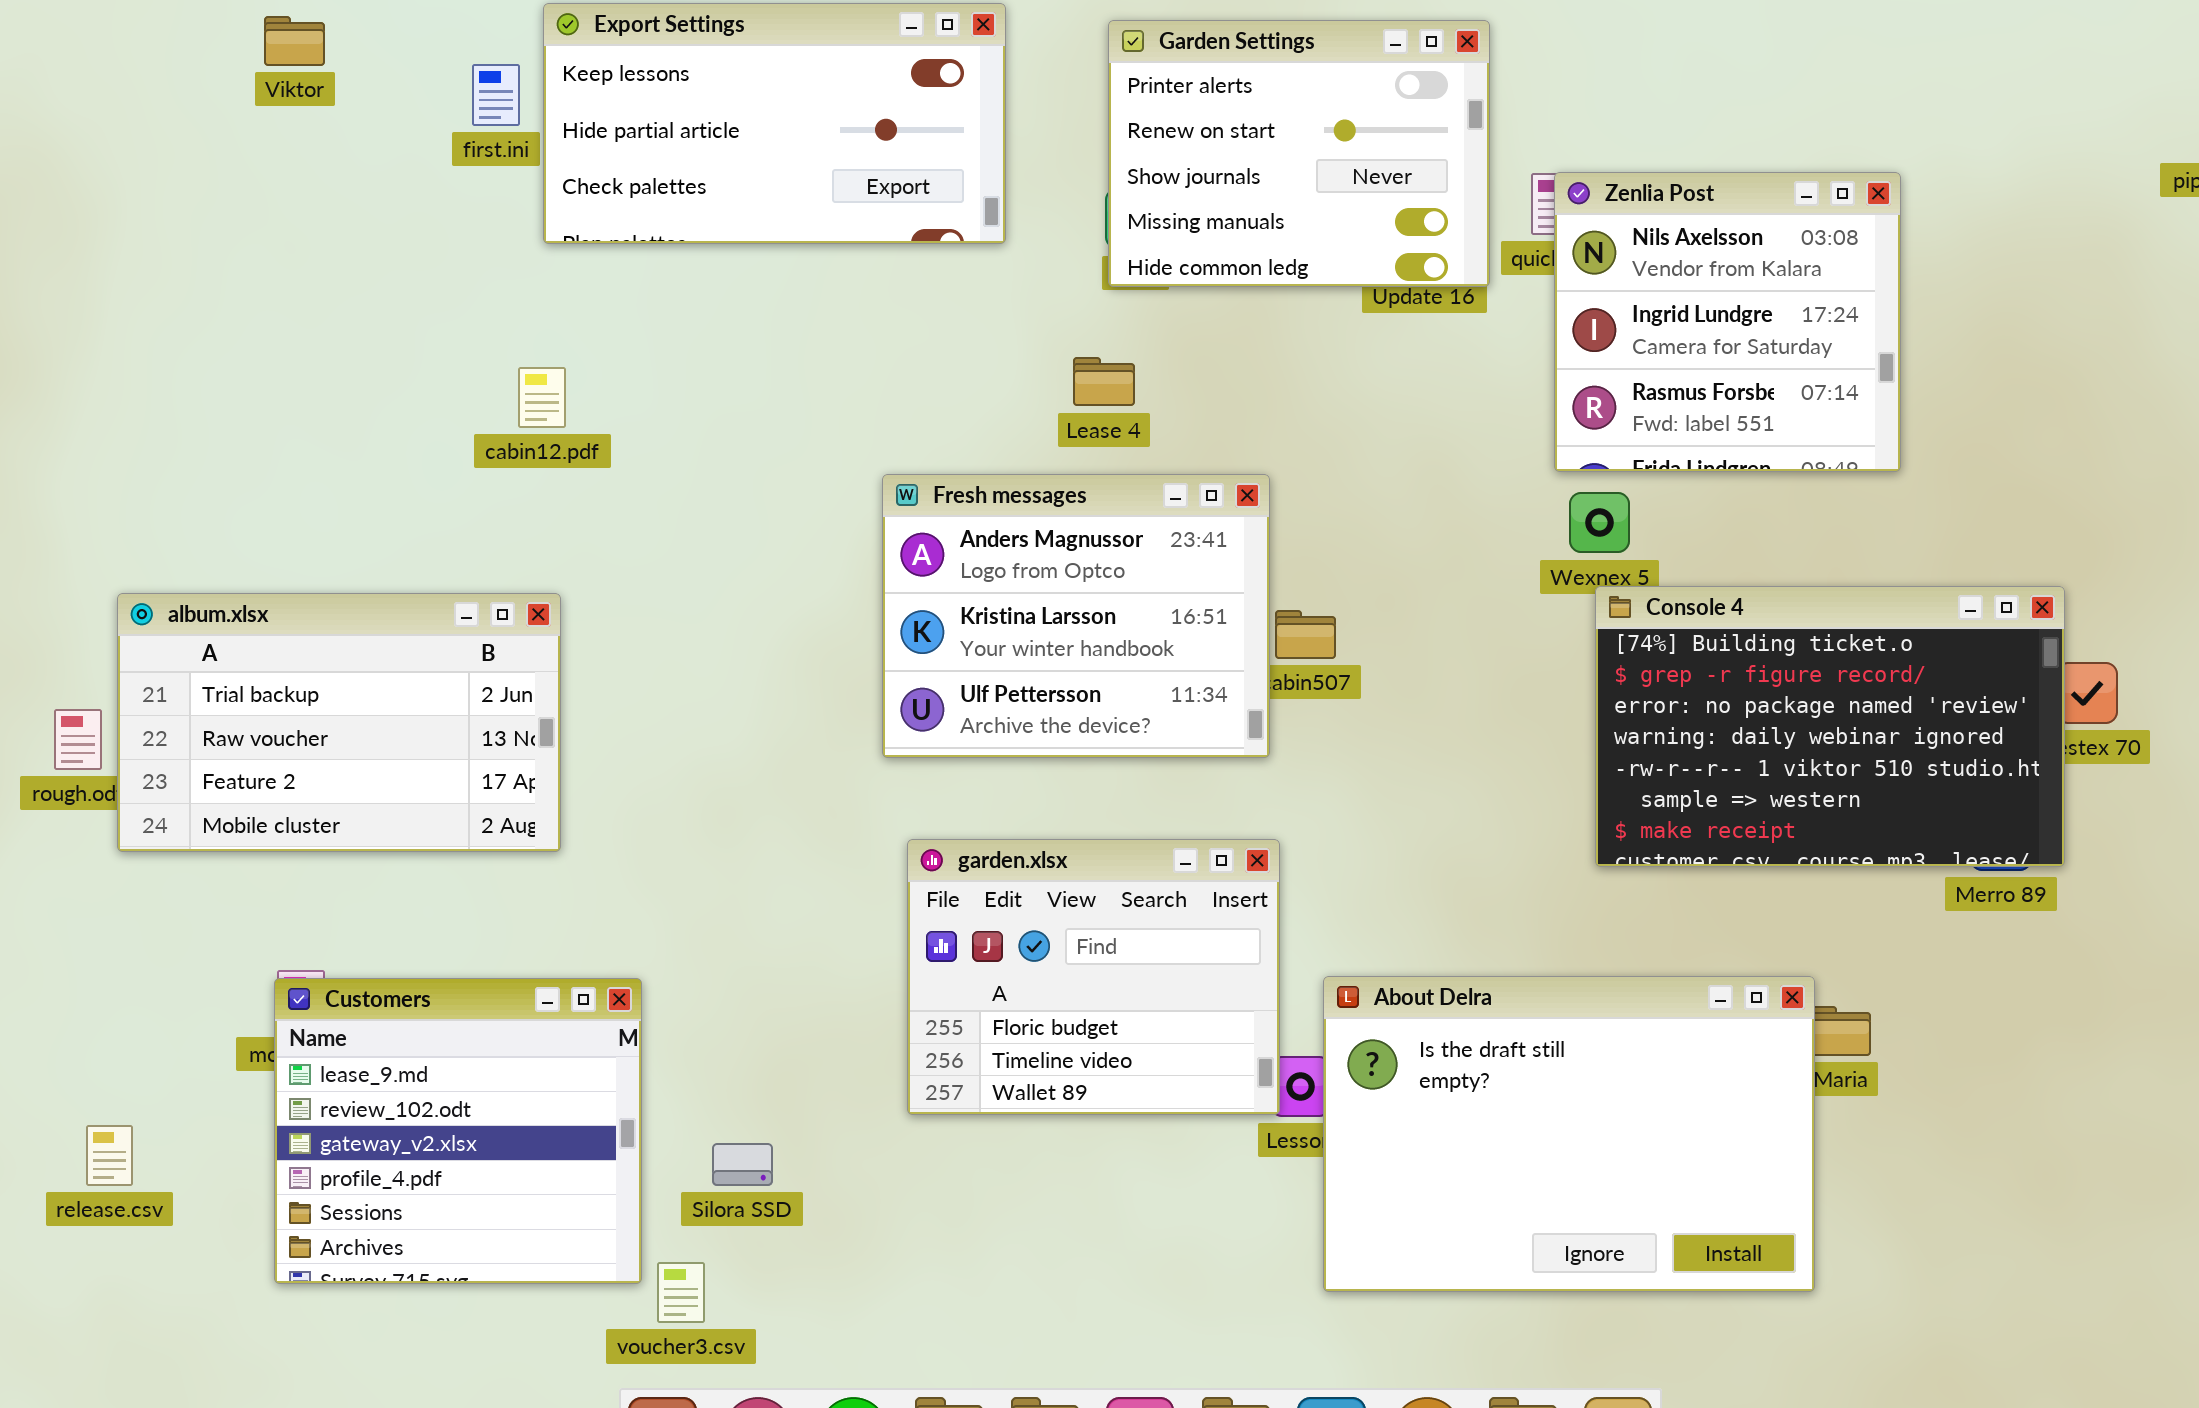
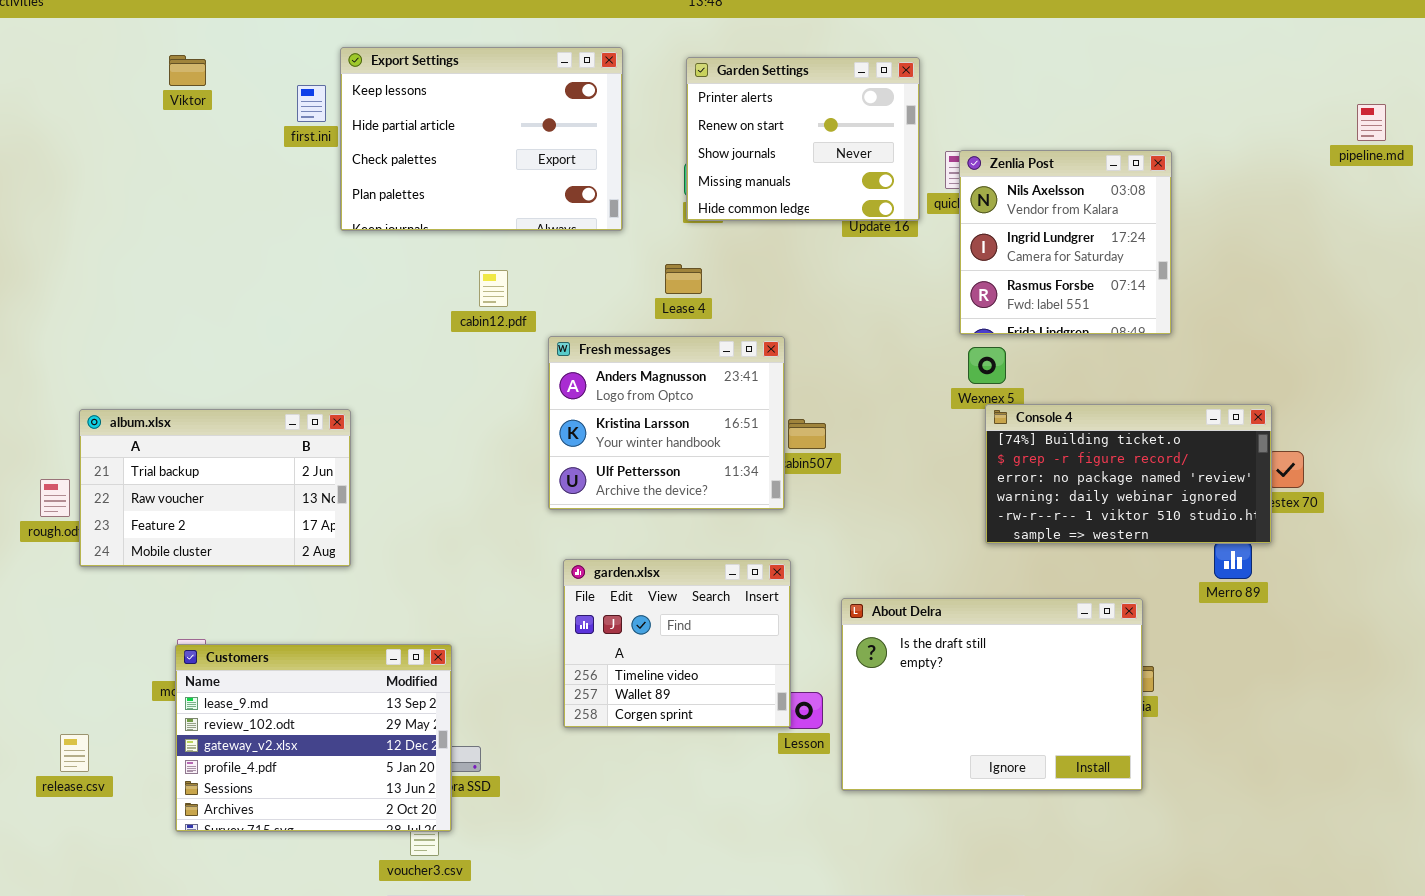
Export Settings: [543,3,1006,244] -> [340,47,623,231], resized
cabin12.pdf: [518,367,566,428] -> [479,270,508,307], moved
Console 4: [1595,586,2065,867] -> [985,404,1272,544], resized
garden.xlsx: [907,839,1280,1115] -> [563,559,791,728], scrolled down 1 row
About Delra: [1323,976,1815,1292] -> [841,598,1143,791], moved
Customers: [274,978,642,1284] -> [175,644,452,832], resized

